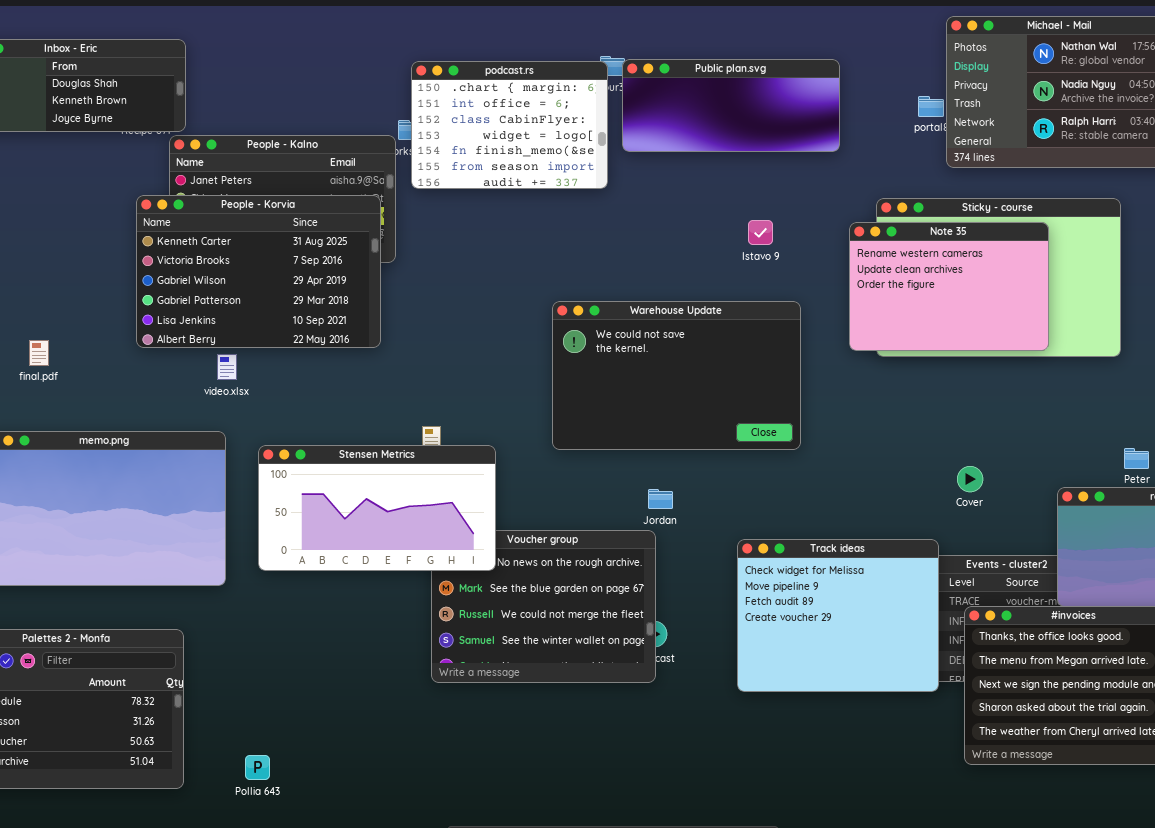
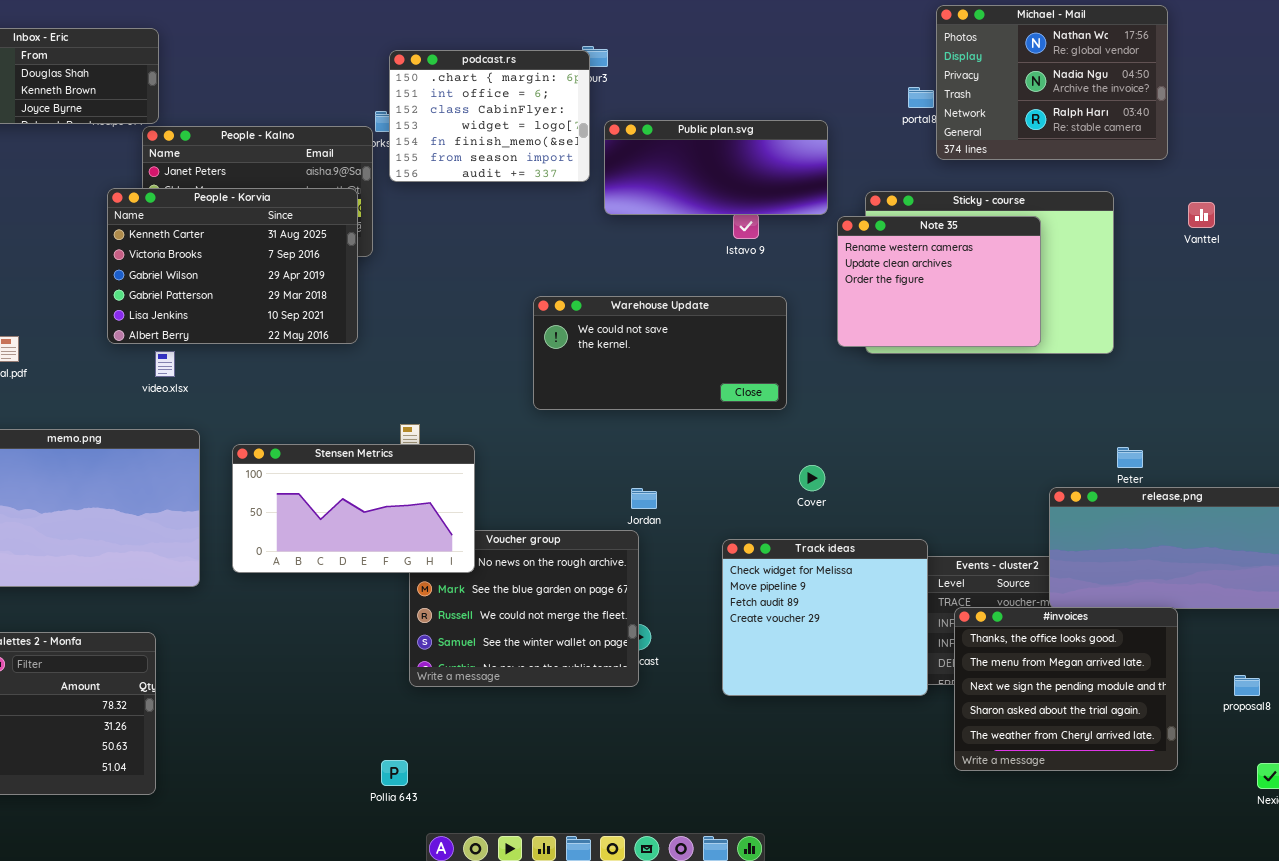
Public plan.svg: [622,59,840,152] -> [604,120,828,215], moved
Warehouse Update: [552,301,801,450] -> [533,296,787,410], resized
video.xlsx: [217,354,237,380] -> [155,351,175,377], moved
Cover: [957,466,983,492] -> [799,465,825,491], moved
Pollia 643: [245,755,270,780] -> [381,760,408,786], moved

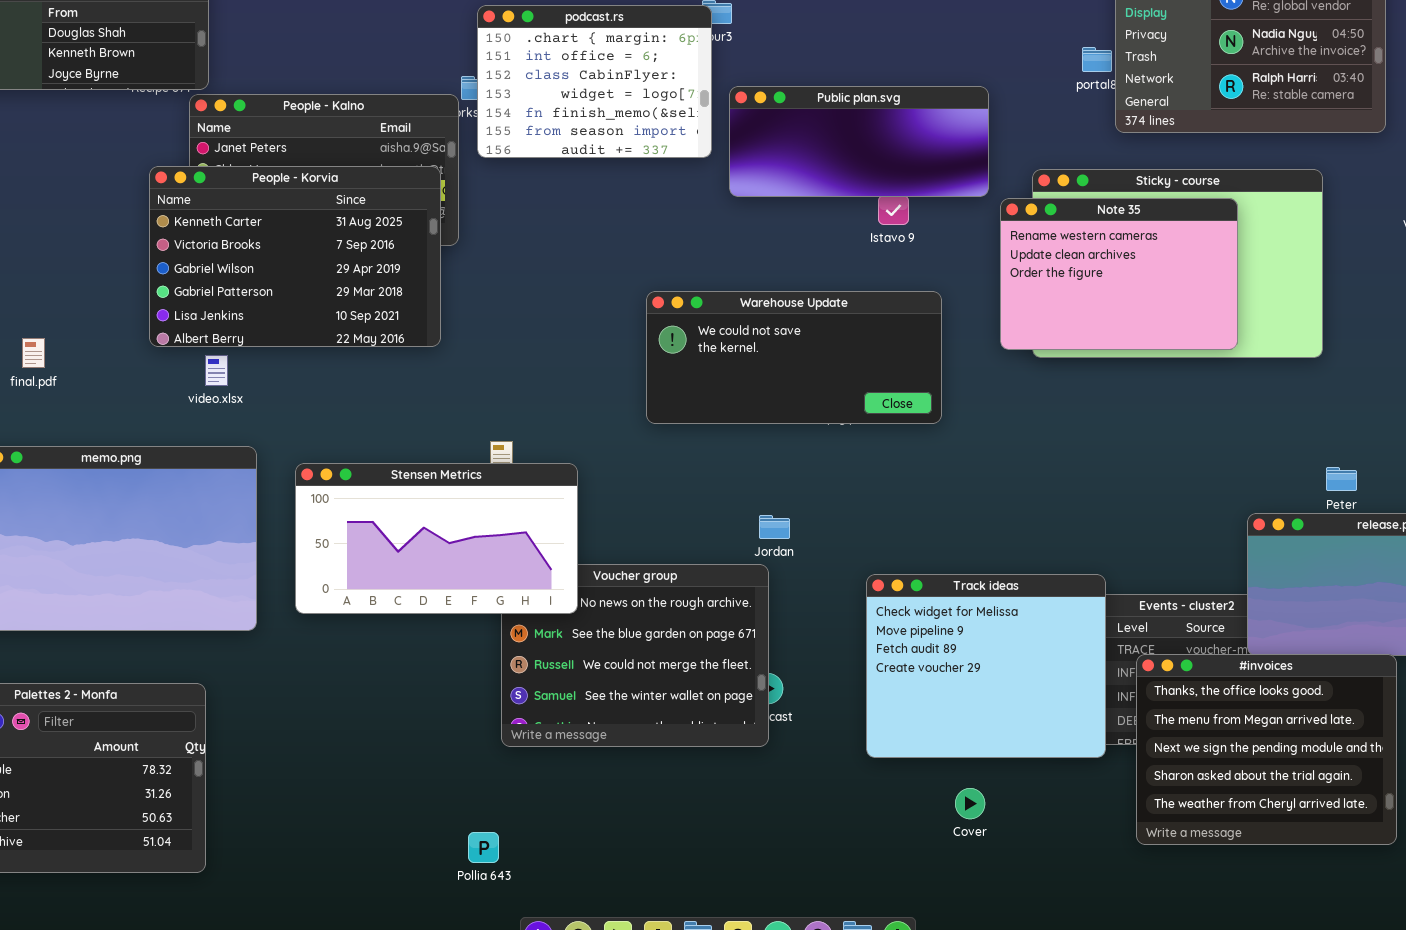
Cover: [799,465,825,491] -> [955,788,985,819], moved

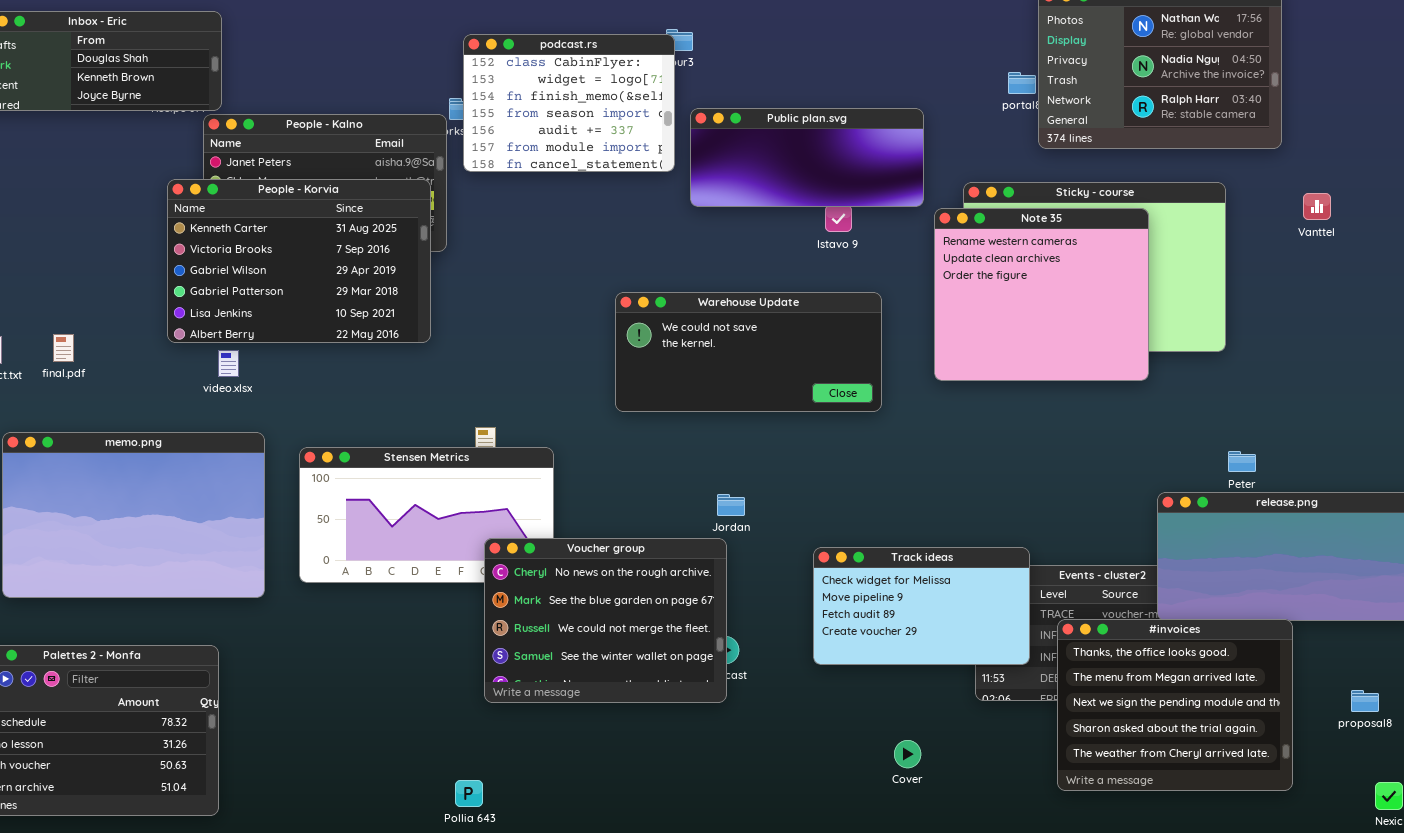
podcast.rs: [477,5,712,158] -> [463,34,675,172], scrolled down 2 rows
Note 35: [1000,198,1238,350] -> [934,208,1149,381], resized
Voucher group: [501,564,769,747] -> [484,538,727,703], raised
Track ideas: [866,574,1106,758] -> [813,547,1030,665], resized

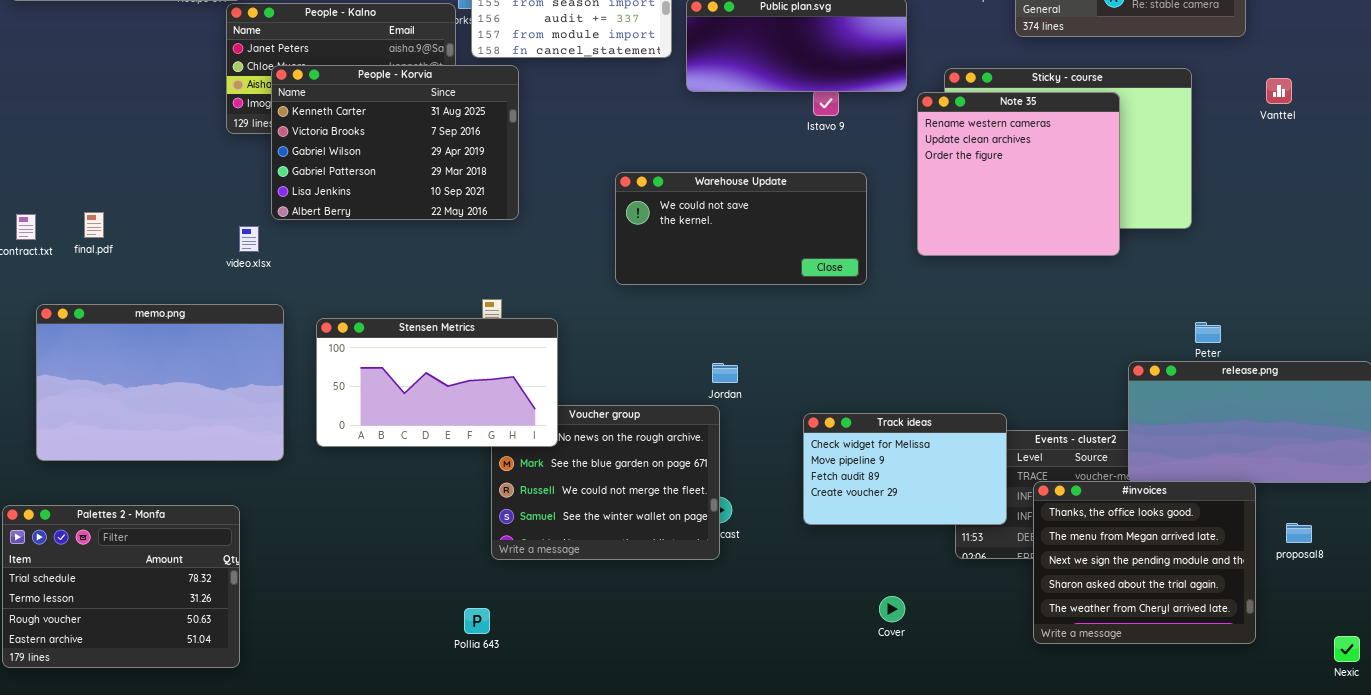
People - Korvia: [167,179,431,343] -> [271,65,519,220], moved
Stensen Metrics: [299,447,554,583] -> [316,318,558,447], raised
proposal8: [1351,690,1379,712] -> [1286,523,1312,543], moved
Pollia 643: [455,780,483,807] -> [464,608,490,634], moved

